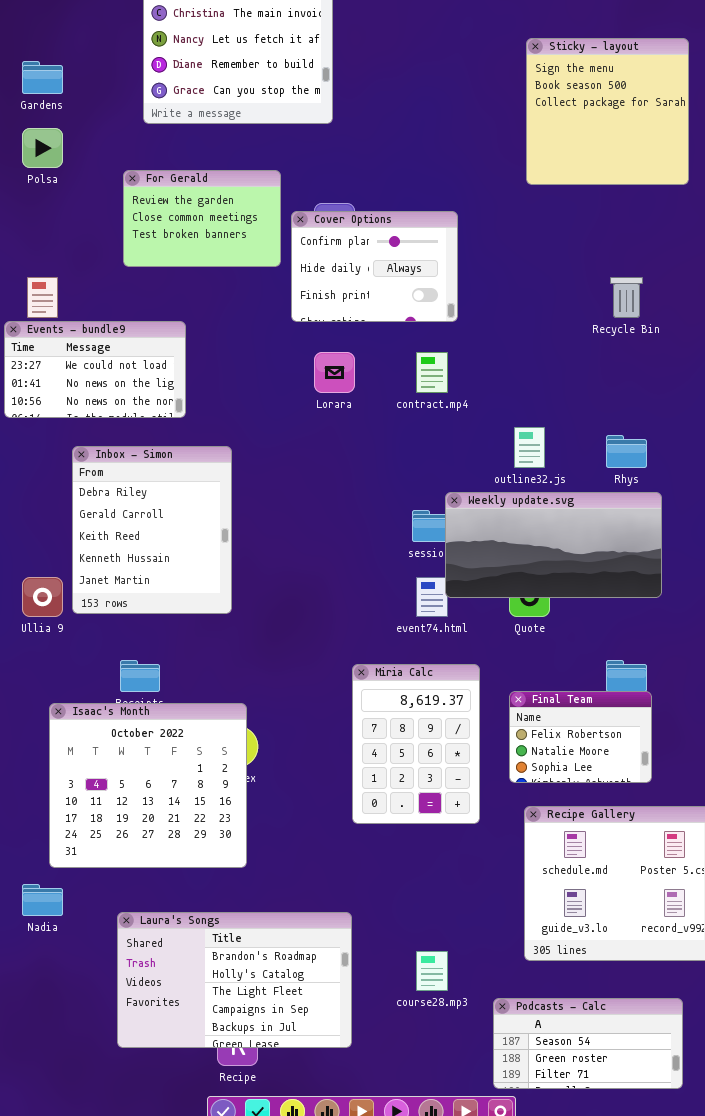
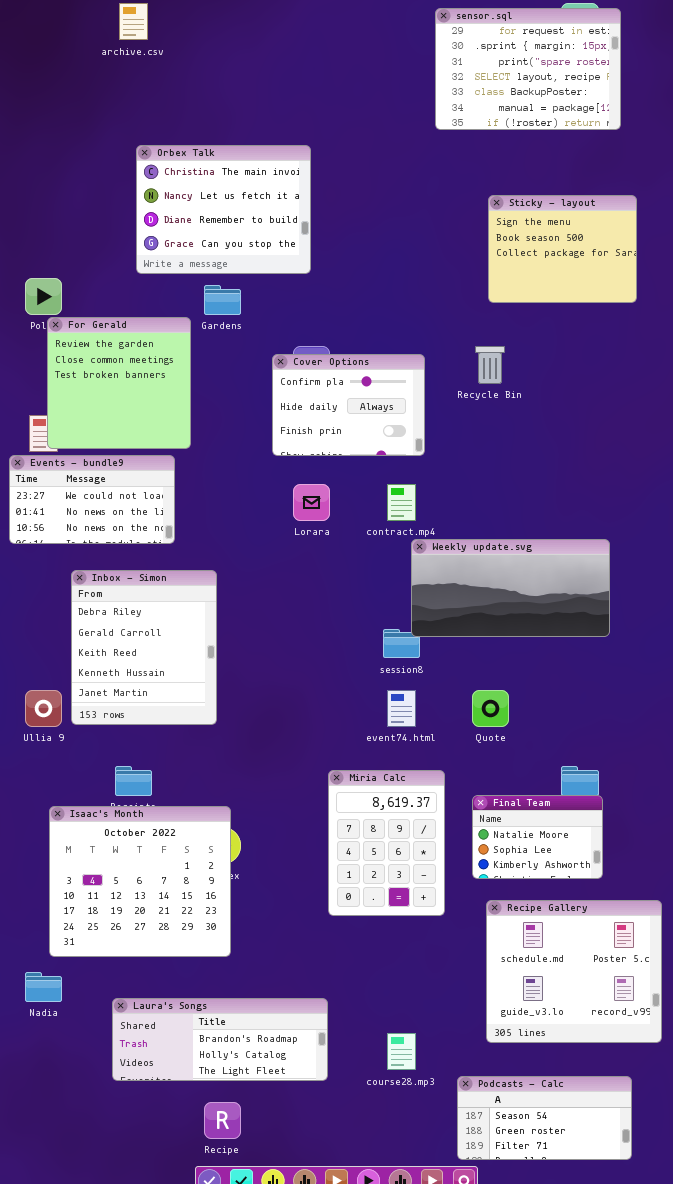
Sticky - layout: [526,38,689,185] -> [488,195,637,303], resized
Gardens: [22,61,63,94] -> [204,285,241,315], moved
For Gerald: [123,170,281,267] -> [47,317,191,449], moved, resized
Recycle Bin: [610,277,643,318] -> [475,346,505,384], moved
Weekly update.svg: [445,492,662,598] -> [411,539,610,637], moved
Final Team: [509,691,652,783] -> [472,795,603,879], scrolled down 1 row
Laura's Songs: [117,912,352,1048] -> [112,998,328,1081], resized

